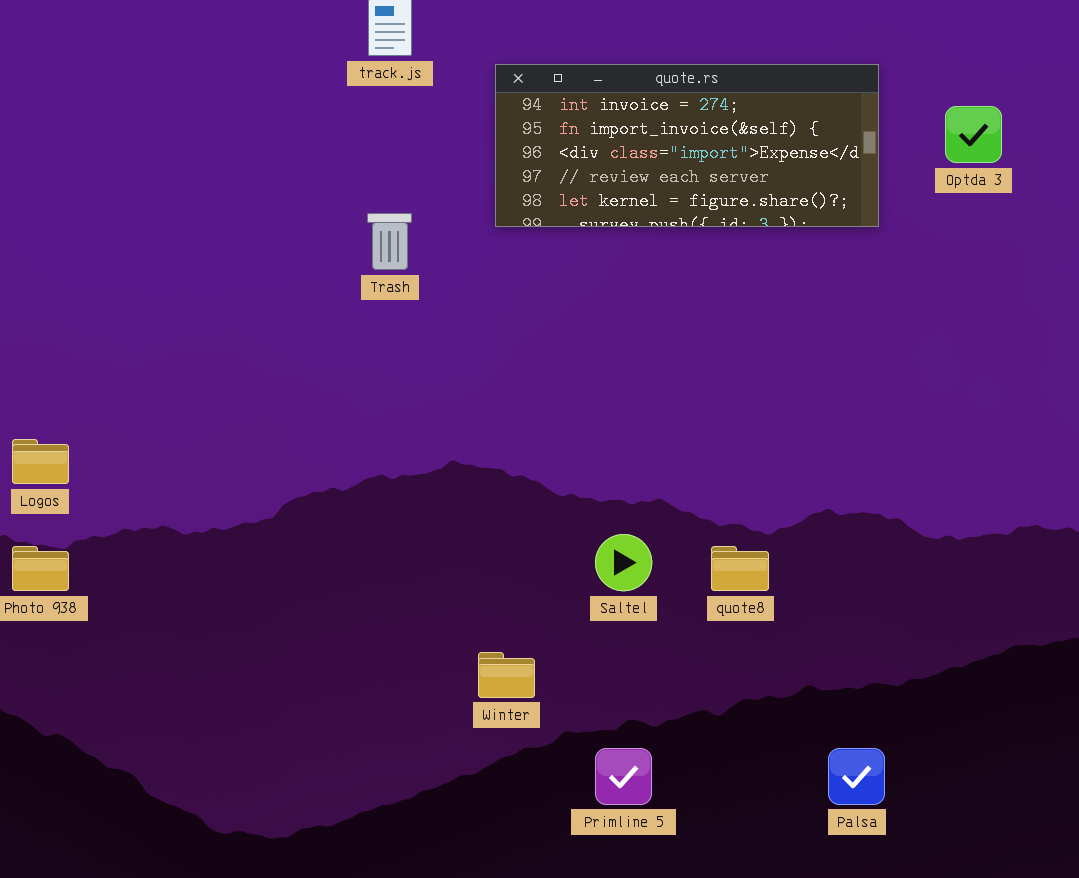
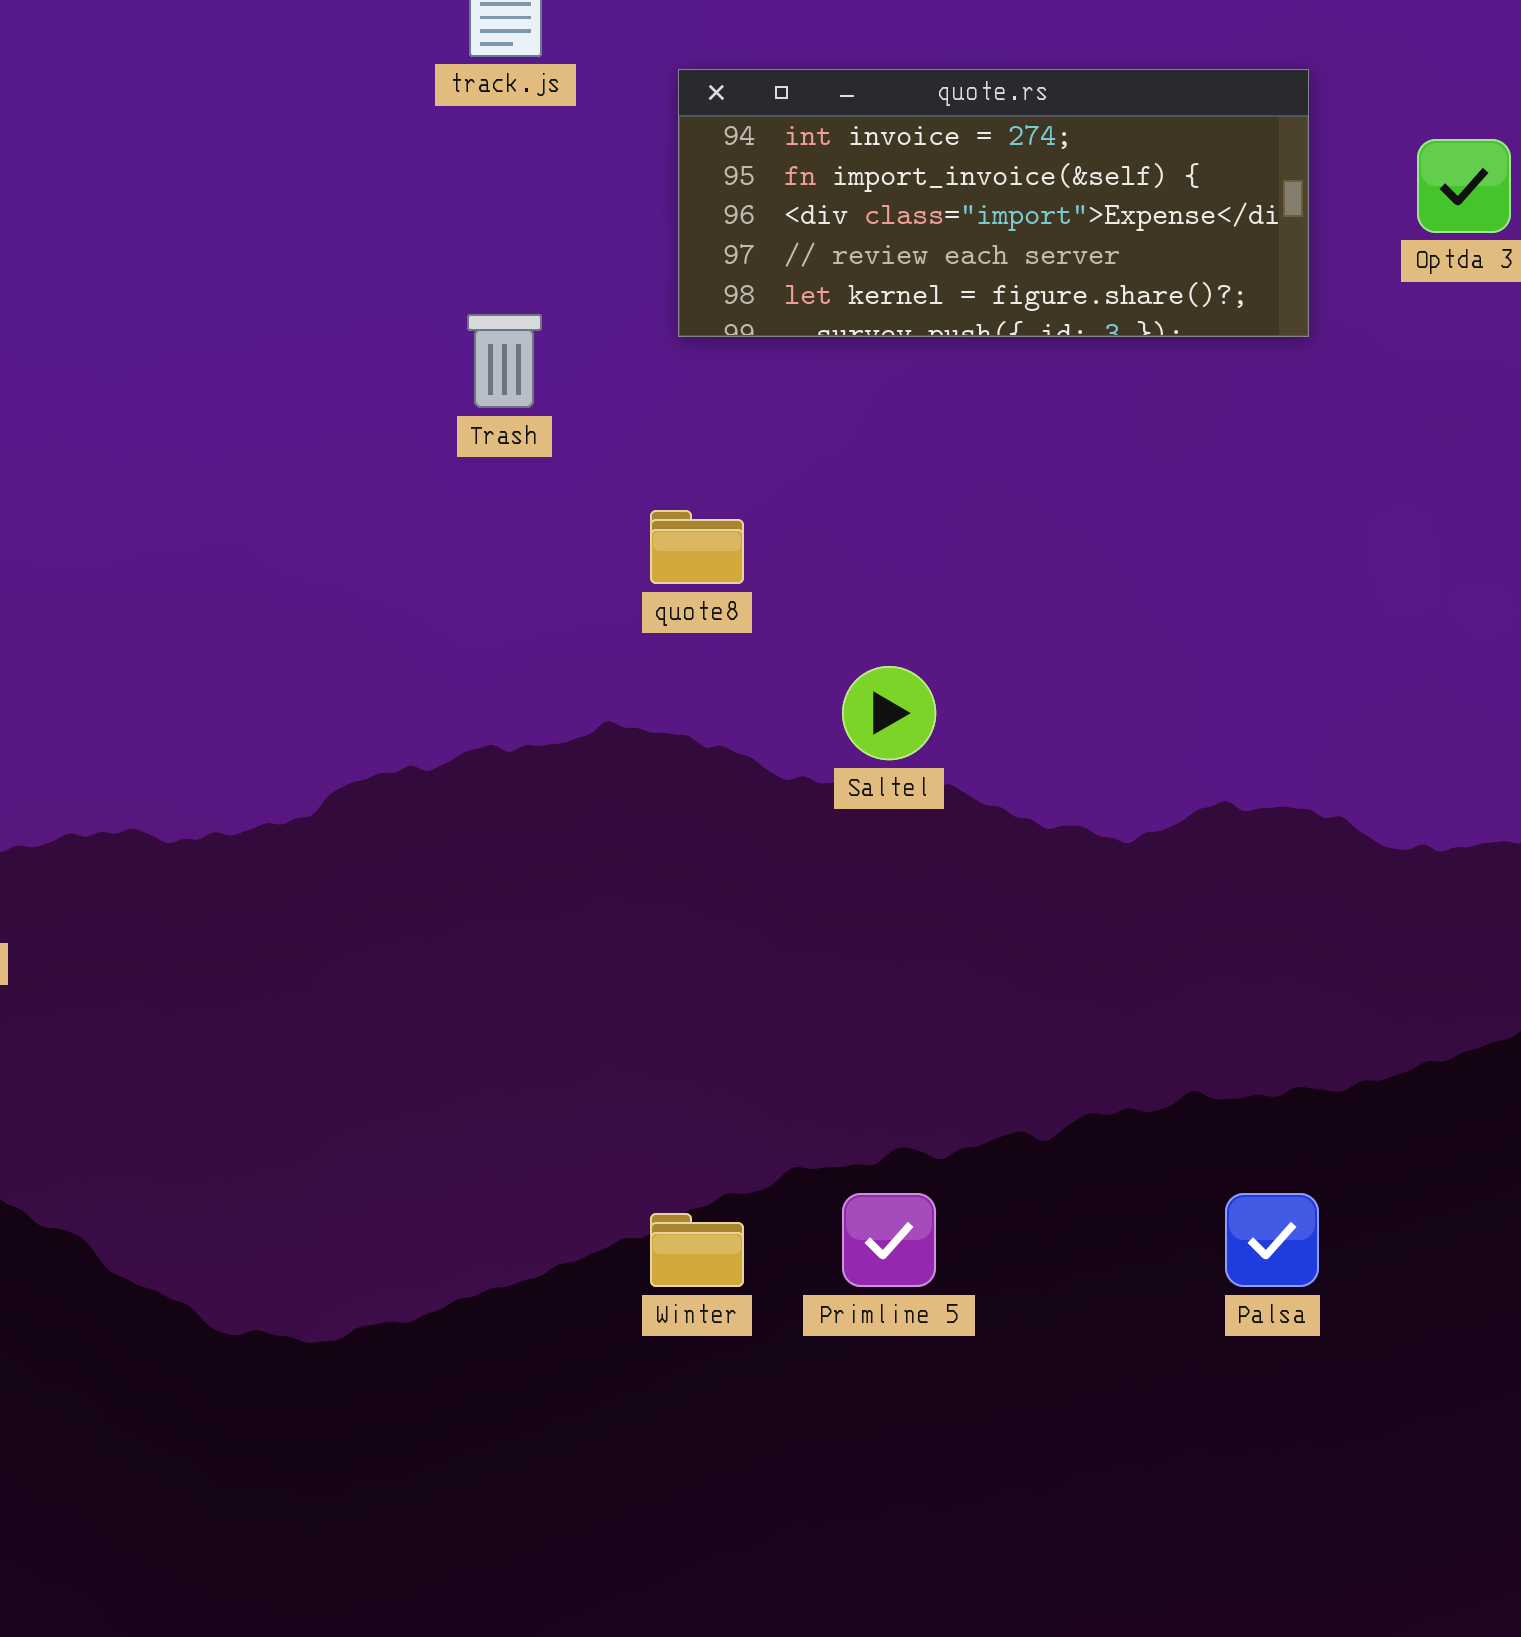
Saltel: [595,534,652,591] -> [842,666,936,760], moved
quote8: [711,546,769,591] -> [650,510,744,584], moved
Winter: [478,652,535,698] -> [650,1213,744,1287], moved

